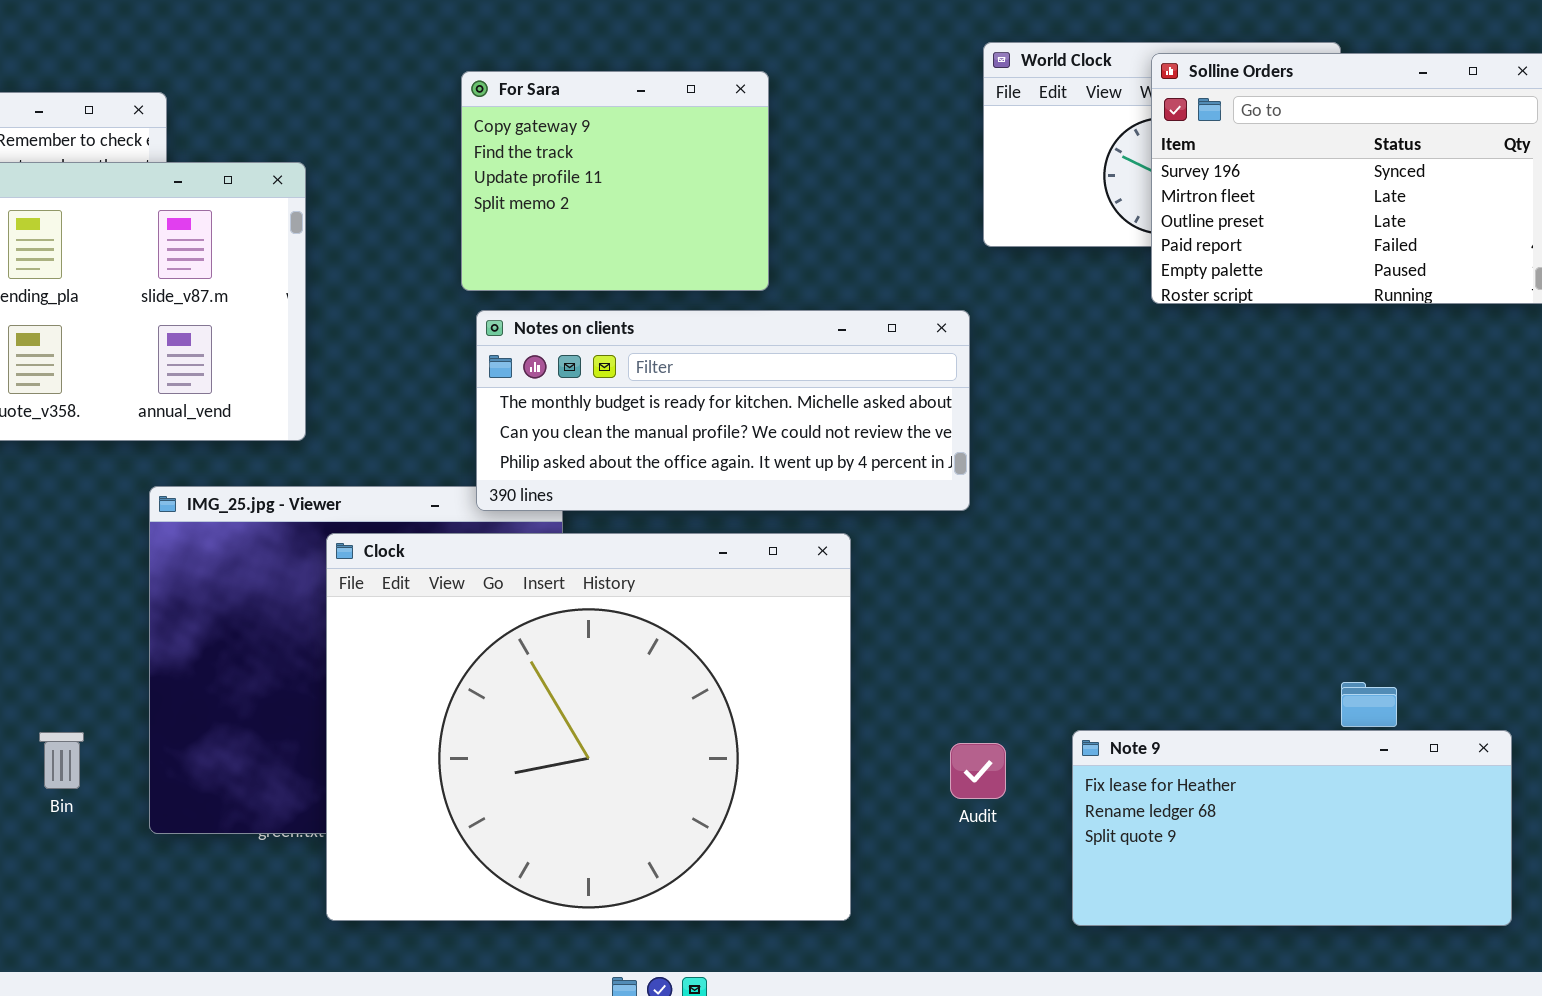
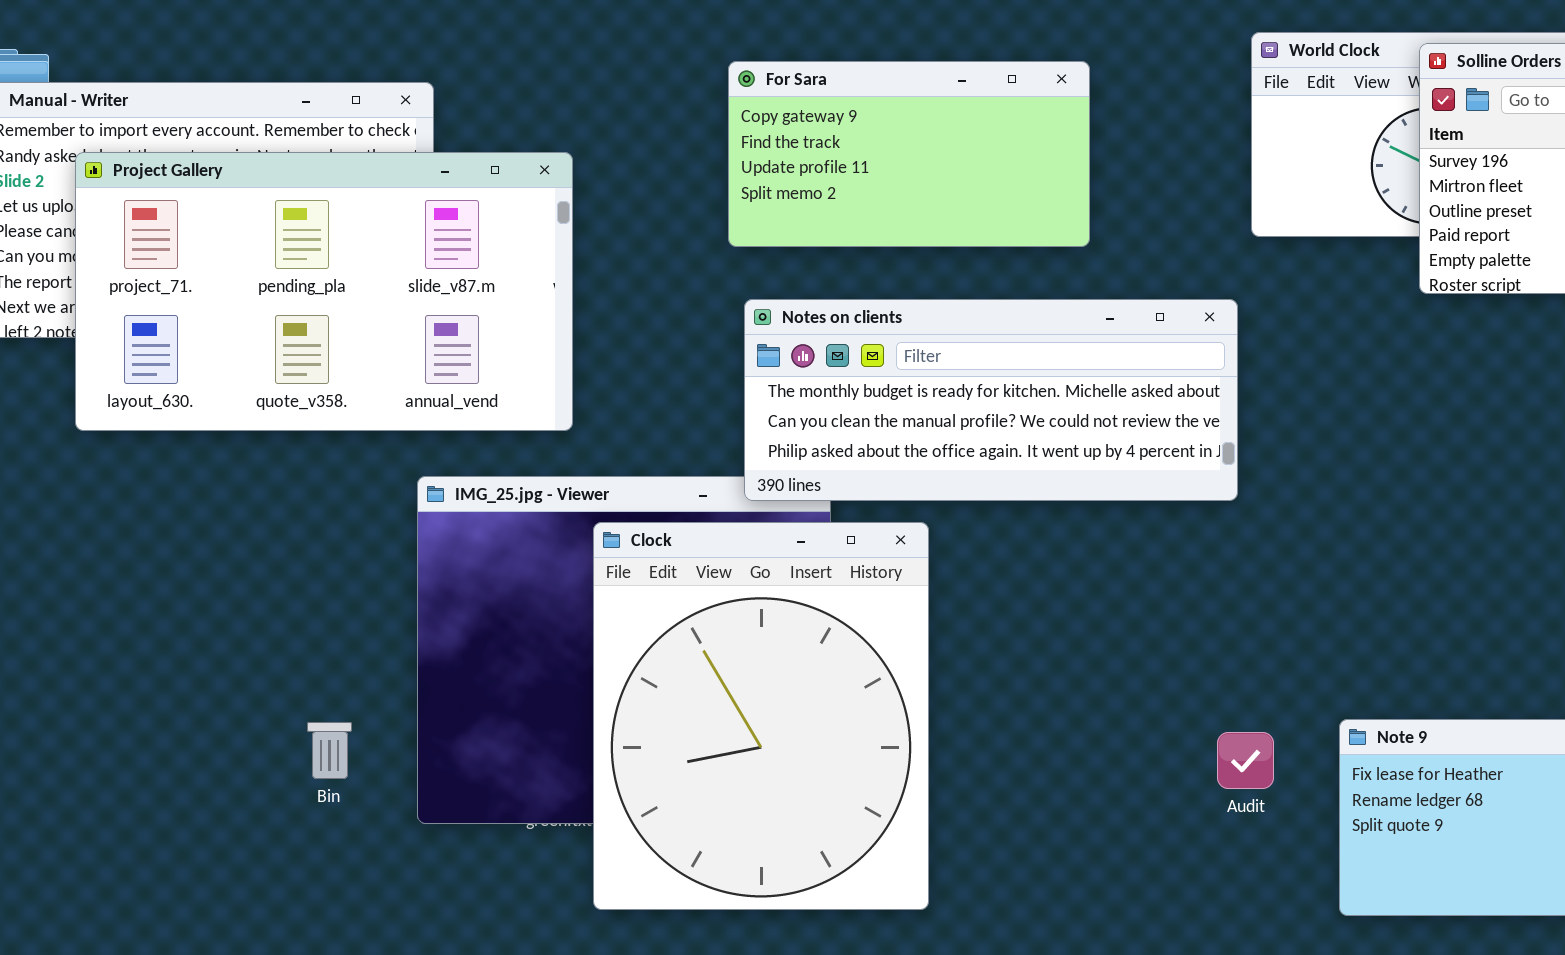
For Sara: [461,71,769,291] -> [728,61,1090,247], resized
Clock: [326,533,851,921] -> [593,522,929,910], resized

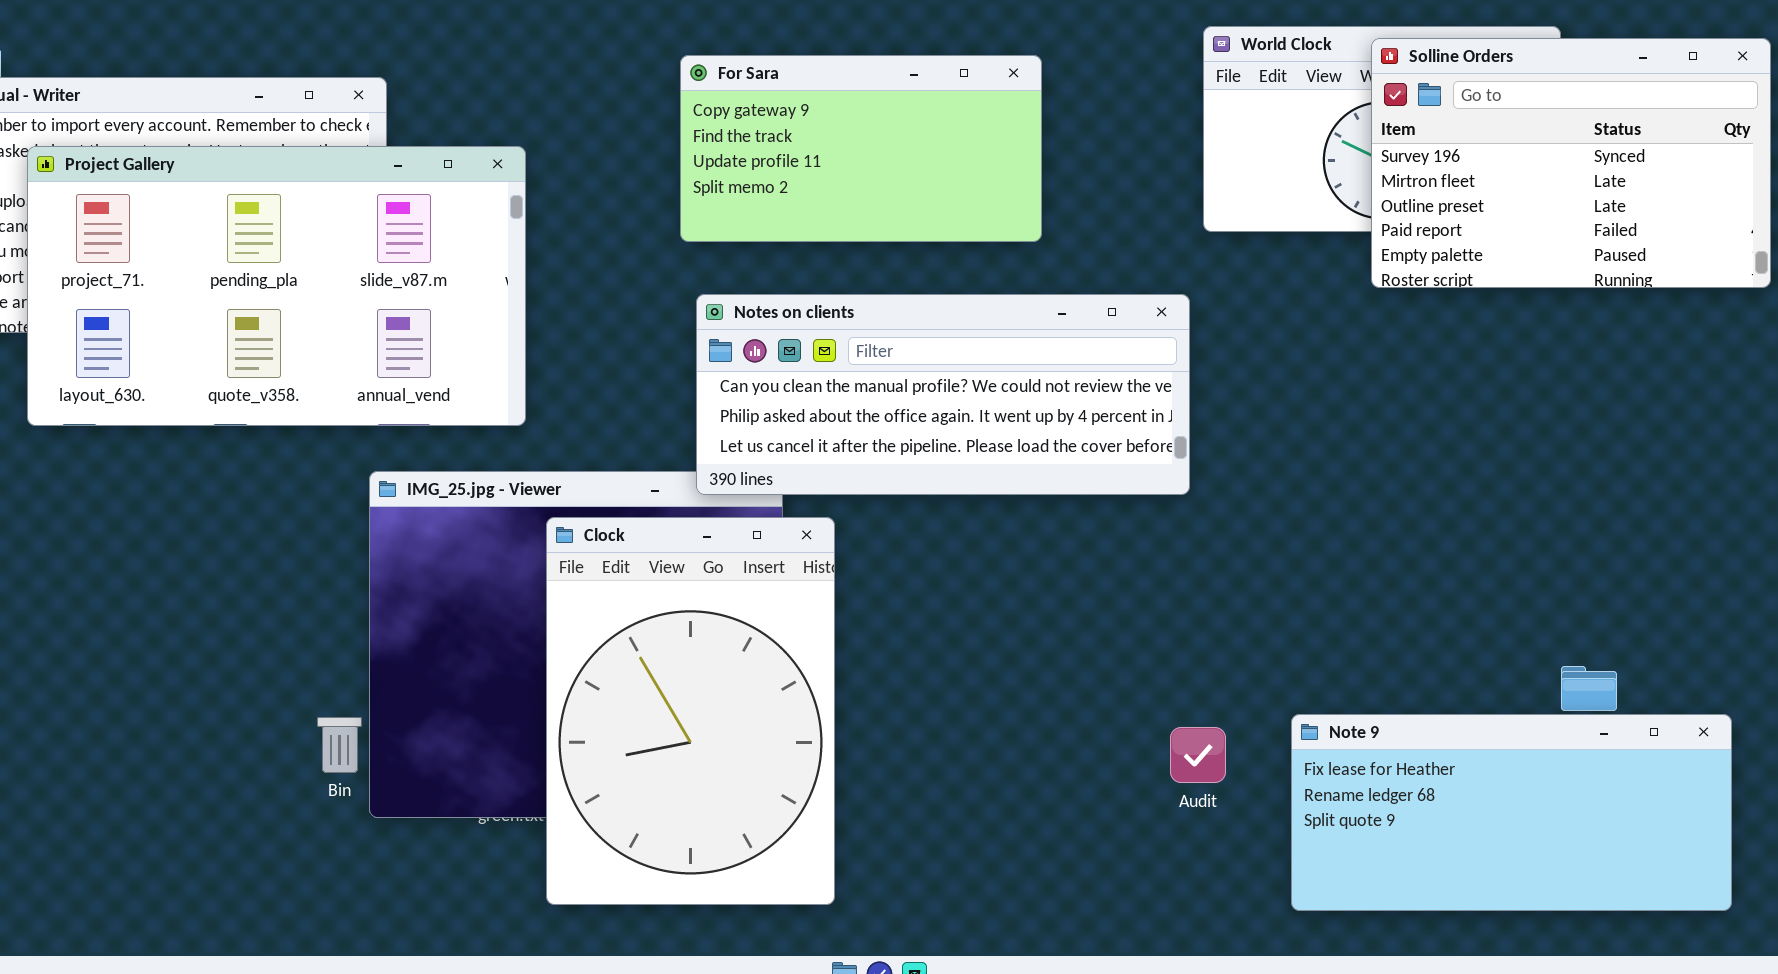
Notes on clients: [744,299,1238,501] -> [696,294,1190,495], scrolled down 1 row
Clock: [593,522,929,910] -> [546,517,835,905], resized
Bin: [307,722,352,779] -> [317,717,362,773], moved

